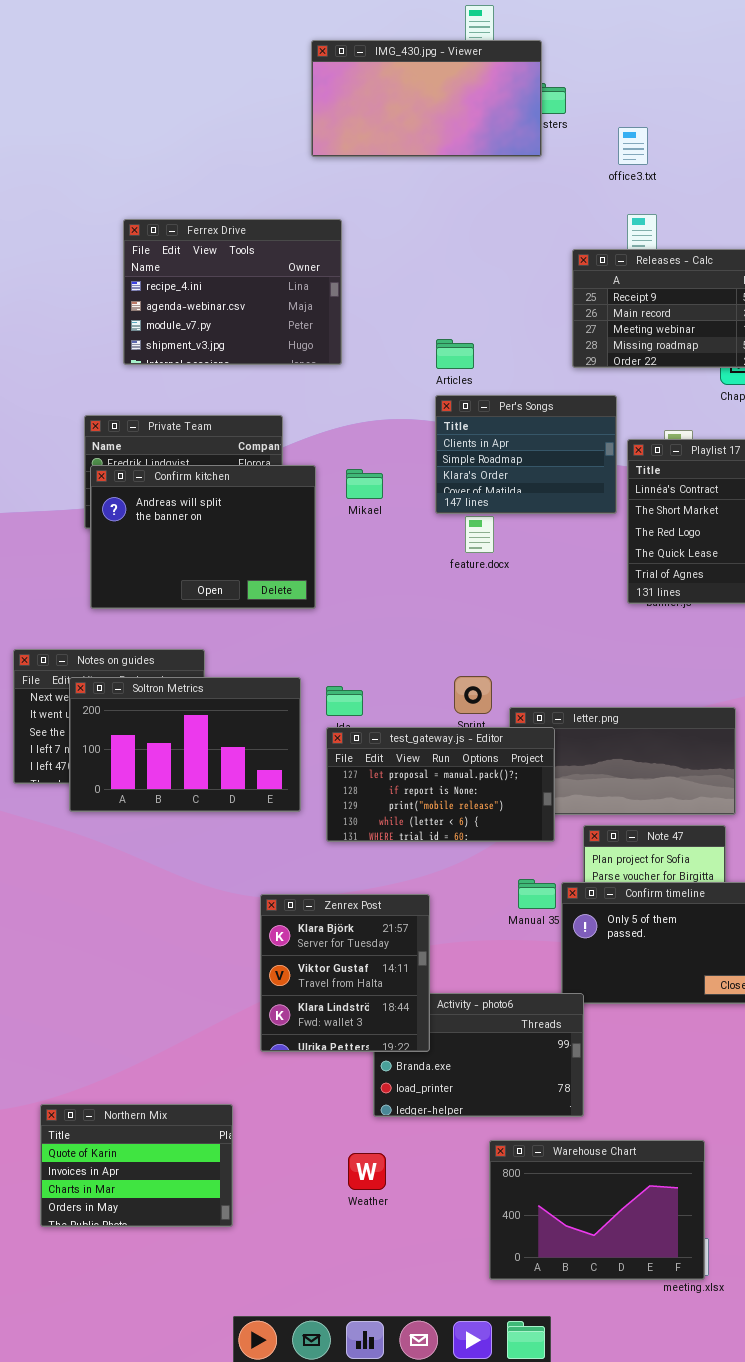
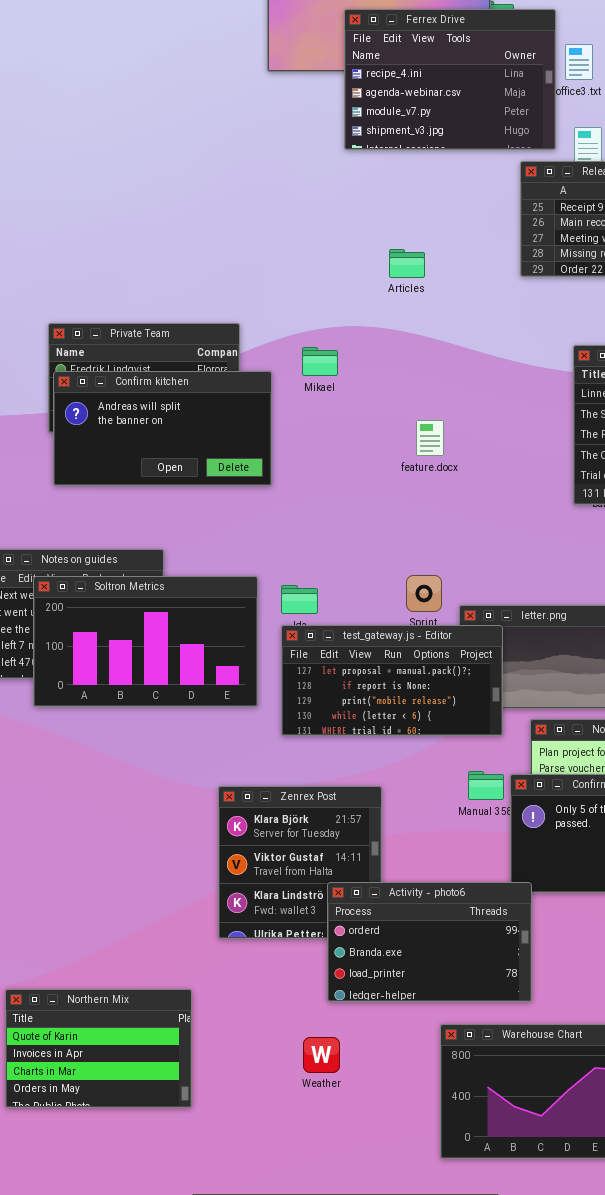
Ferrex Drive: [123,219,342,365] -> [344,9,556,150], moved
Per's Songs: [435,395,617,514] -> none, closed
Confirm kitchen: [90,465,316,609] -> [53,371,272,486], resized
Mikael: [346,469,383,499] -> [302,347,338,376], moved
Activity - photo6: [373,993,584,1117] -> [327,882,532,1002], raised

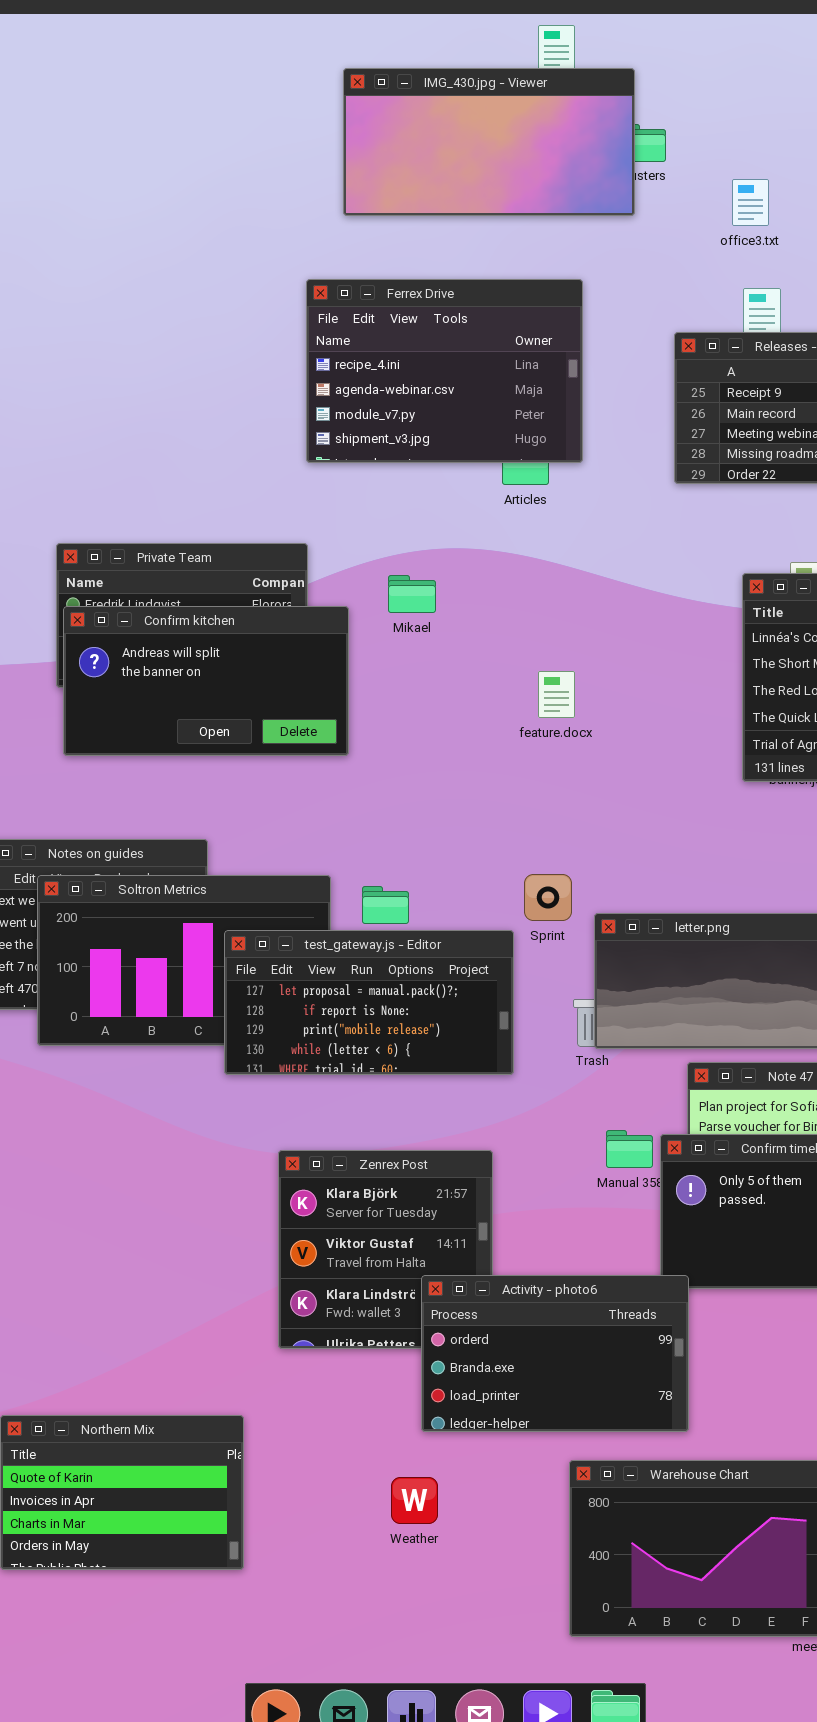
Ferrex Drive: [344,9,556,150] -> [306,279,583,463], moved
test_gateway.js - Editor: [281,625,503,736] -> [224,930,514,1075], moved

